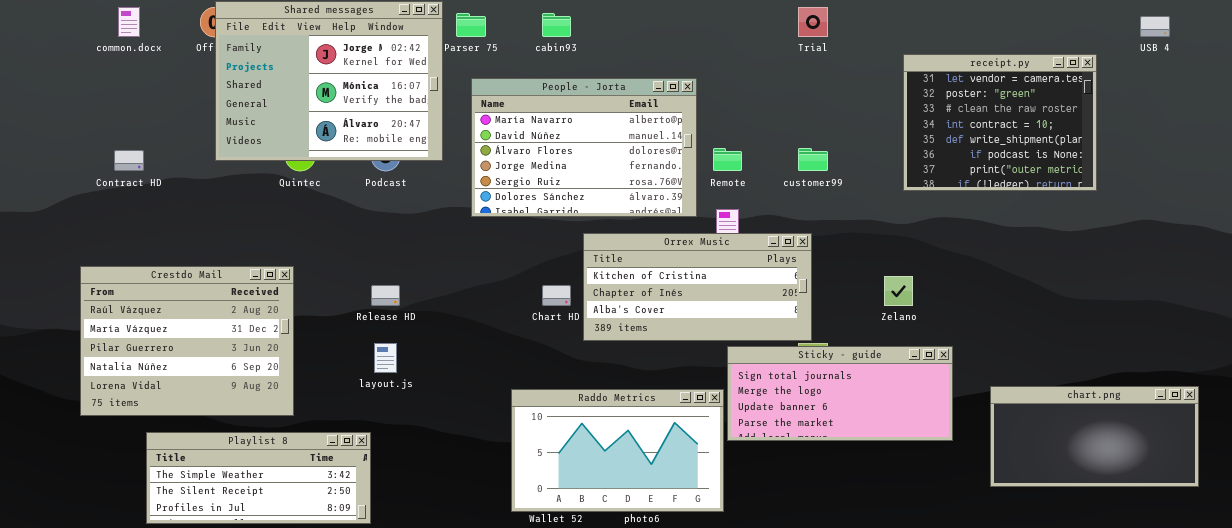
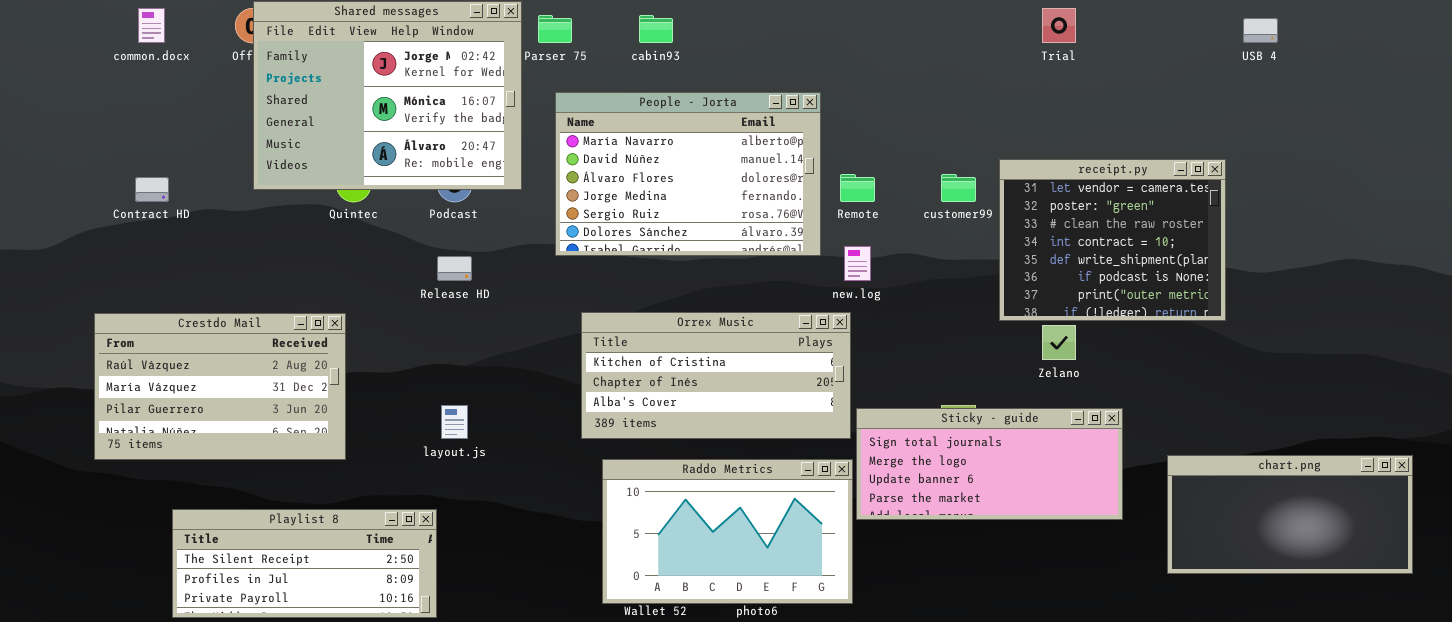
Trial: [798,7,828,37] -> [1042,8,1076,43], moved
USB 4: [1140,16,1170,37] -> [1243,18,1278,43], moved
receipt.py: [903,54,1097,191] -> [999,159,1226,321], moved
Orrex Music: [583,233,812,341] -> [581,312,851,439], moved
Crestdo Mail: [80,266,294,416] -> [94,313,346,460], resized
Release HD: [371,285,400,306] -> [437,256,472,281], moved
Playlist 8: [146,432,371,524] -> [172,509,437,618], scrolled down 1 row

